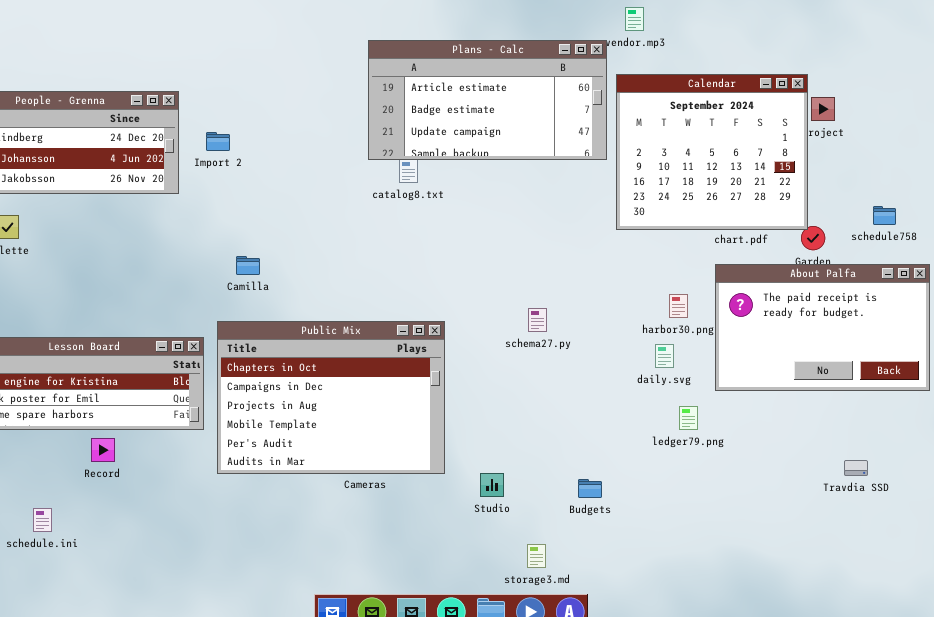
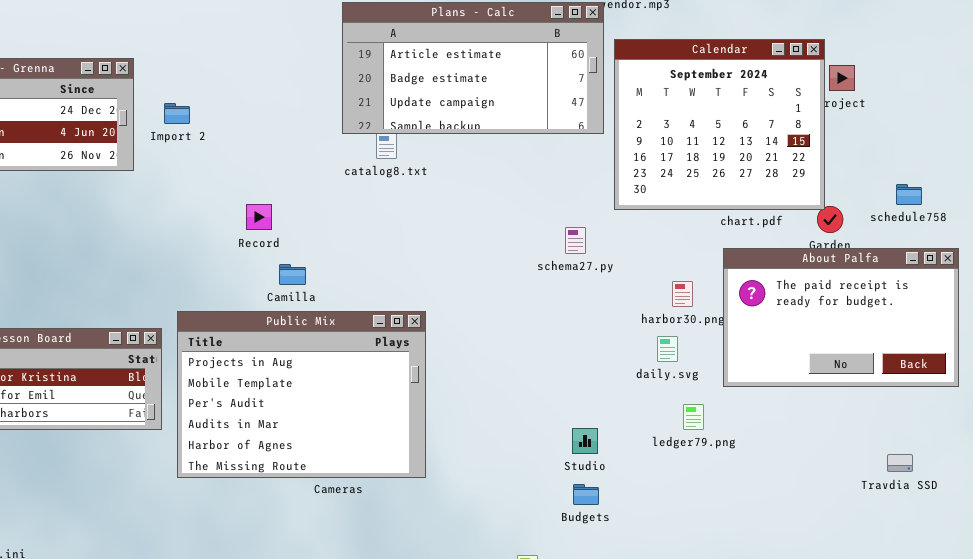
Camilla: [236,256,260,275] -> [279,264,306,285], moved
schema27.py: [528,308,547,332] -> [565,227,586,254], moved
Public Mix: [217,321,445,474] -> [177,311,426,478], scrolled down 2 rows
Record: [91,438,115,462] -> [246,204,272,230], moved
Travdia SSD: [844,460,868,476] -> [887,454,913,472], moved
Studio: [480,473,504,497] -> [572,428,598,454], moved

